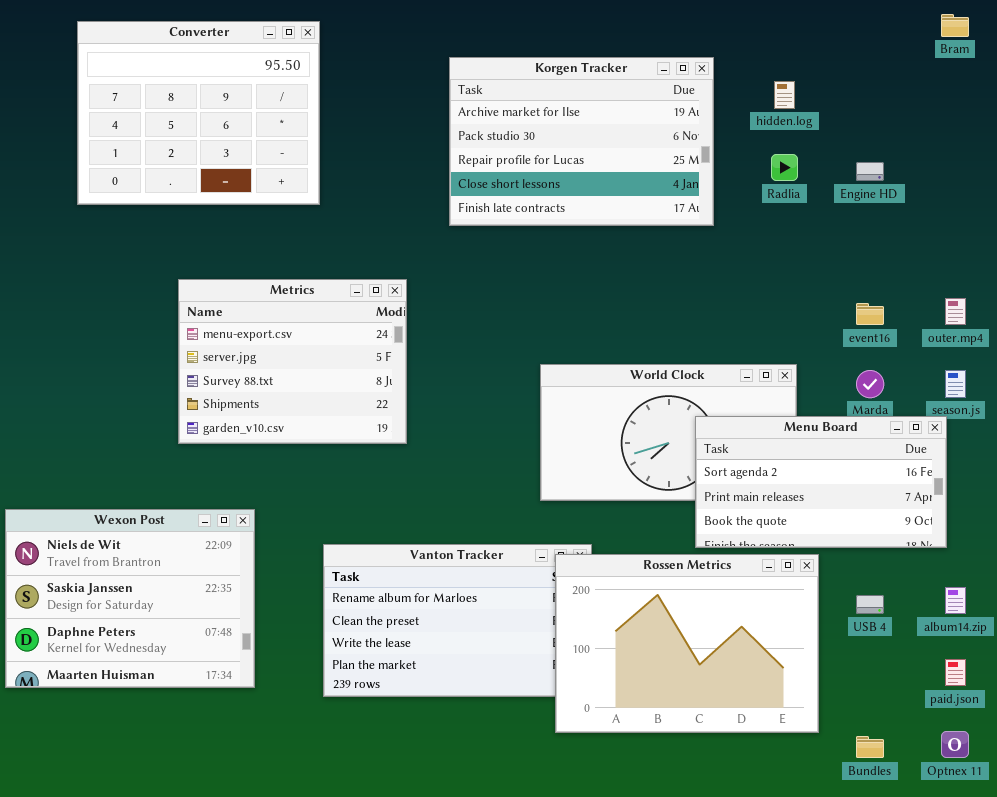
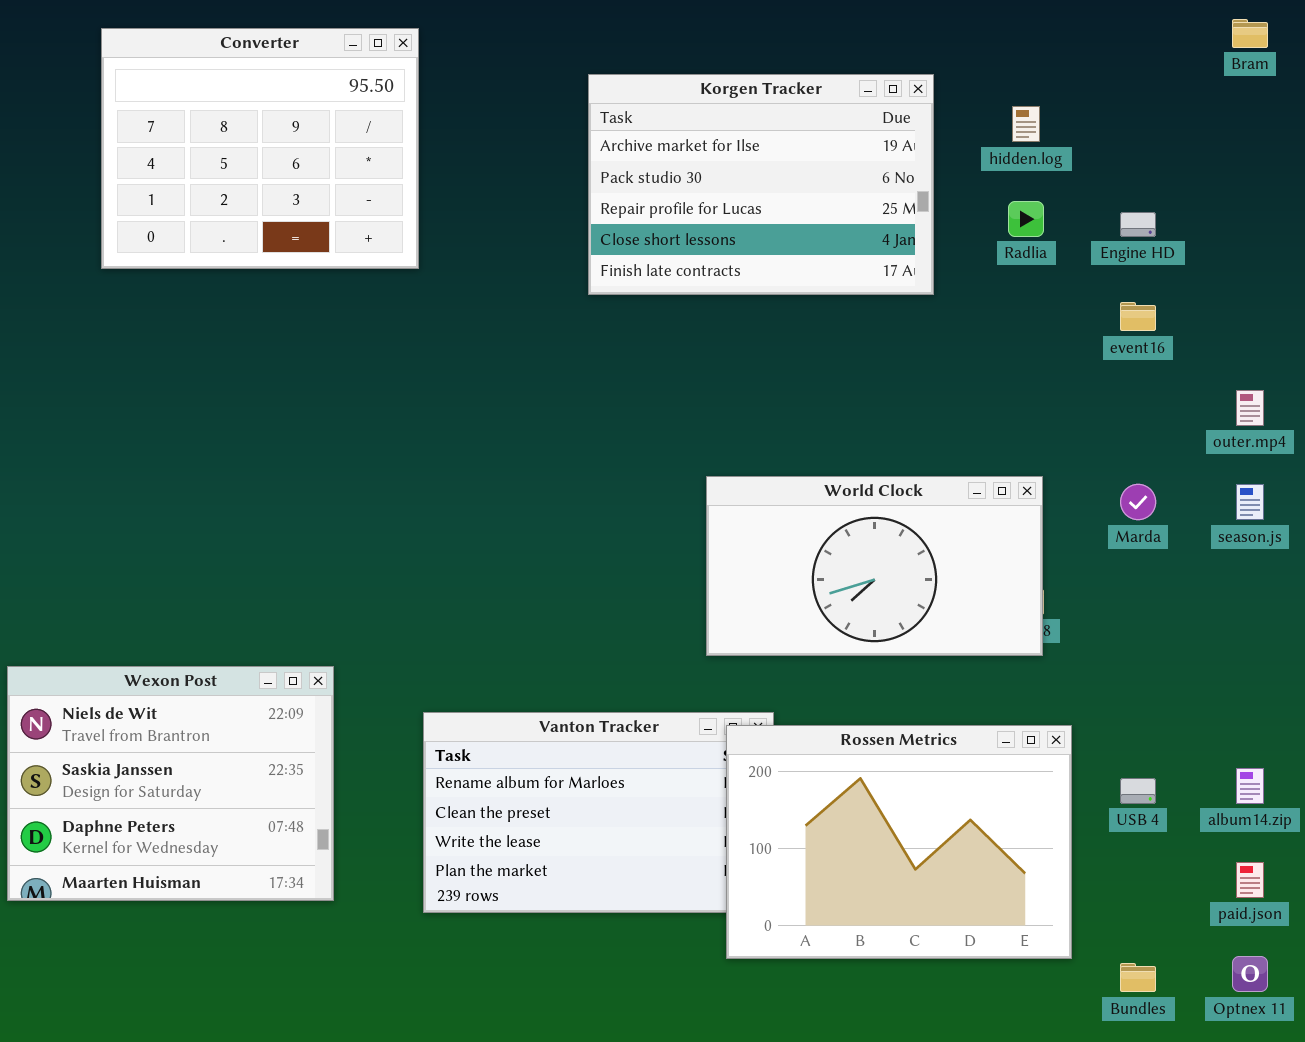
Metrics: [178,279,407,444] -> none, closed
event16: [856,303,884,325] -> [1120,302,1156,331], moved
Menu Board: [695,416,947,548] -> none, closed

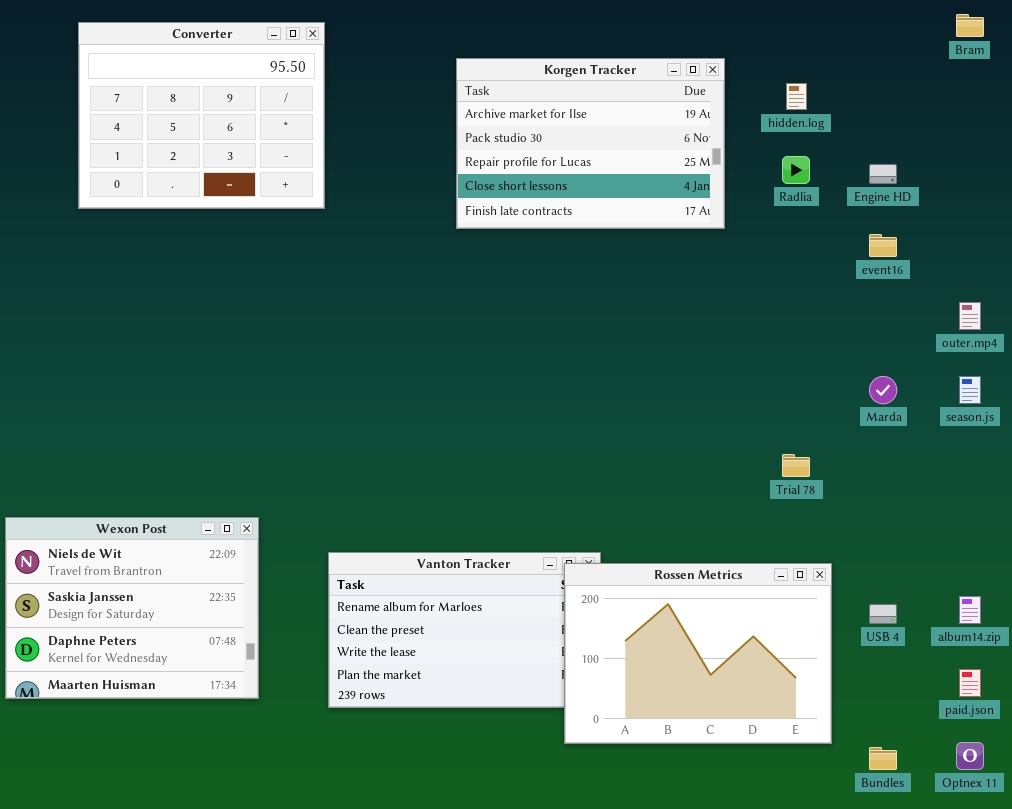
World Clock: [706,476,1043,656] -> none, closed

